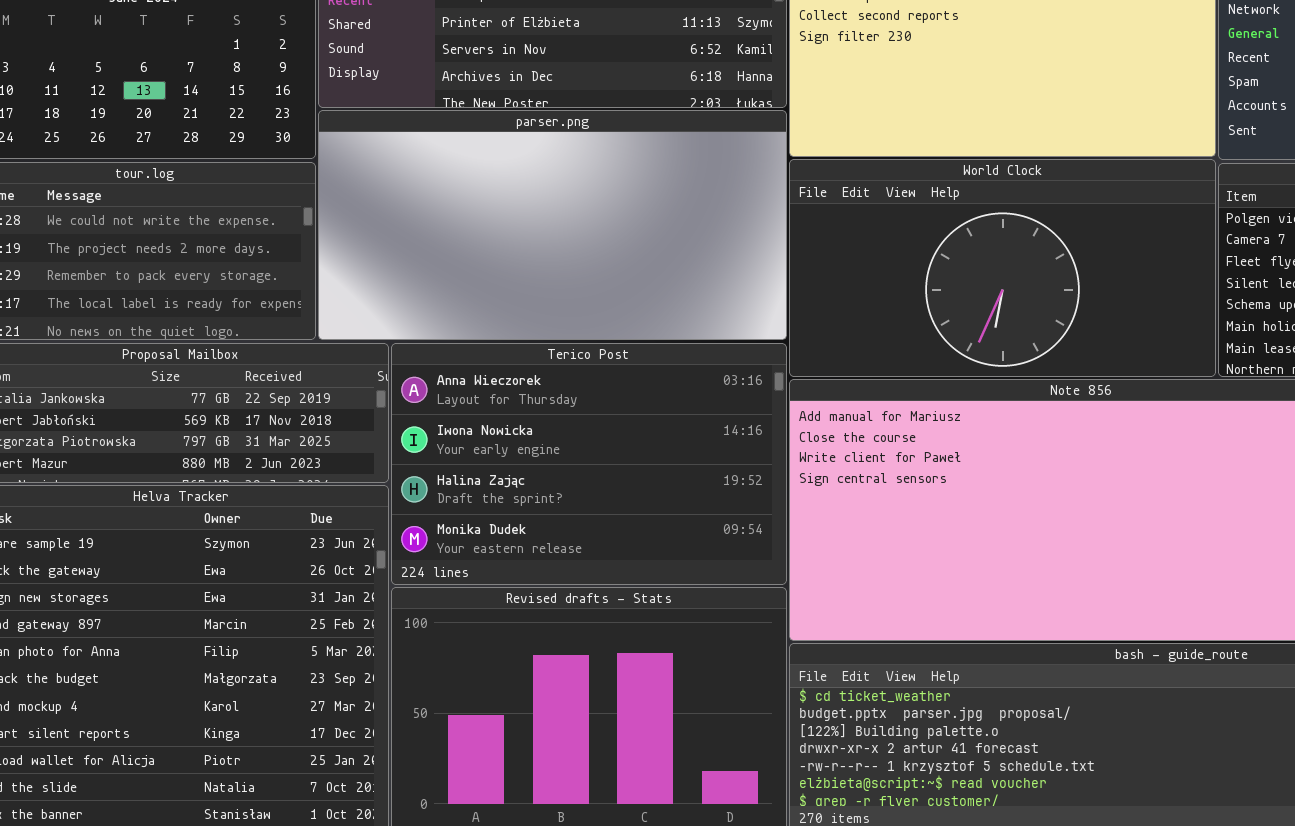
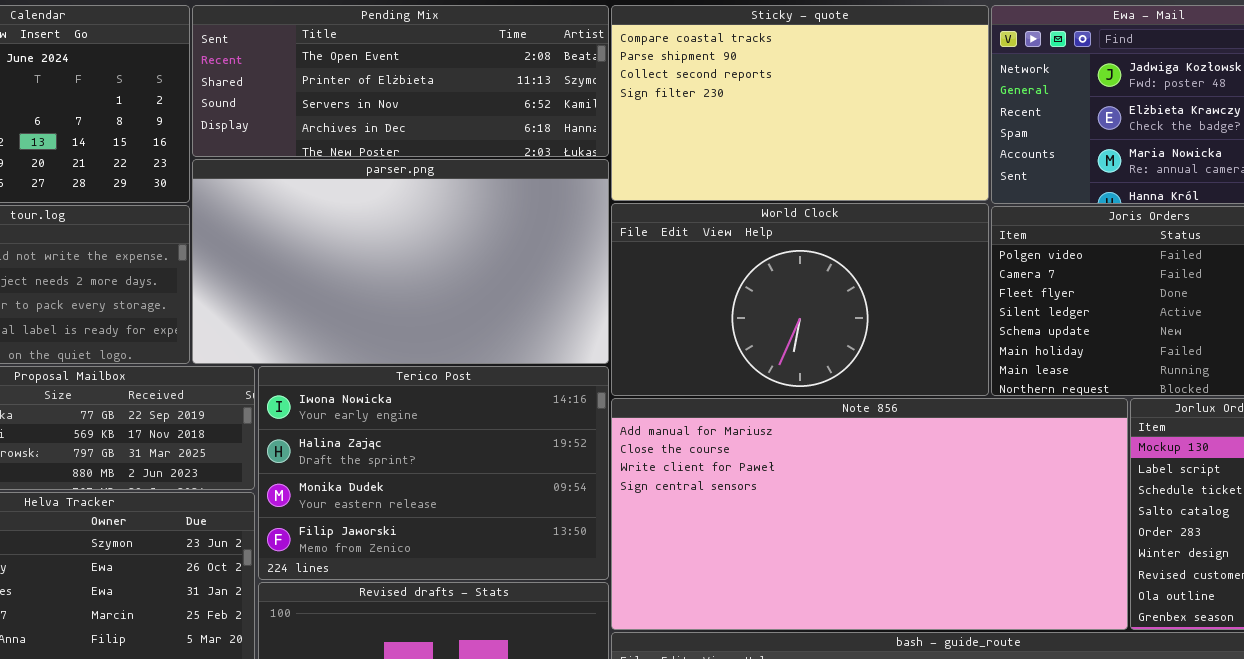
Terico Post: [391,343,787,585] -> [258,366,609,580], scrolled down 1 row

